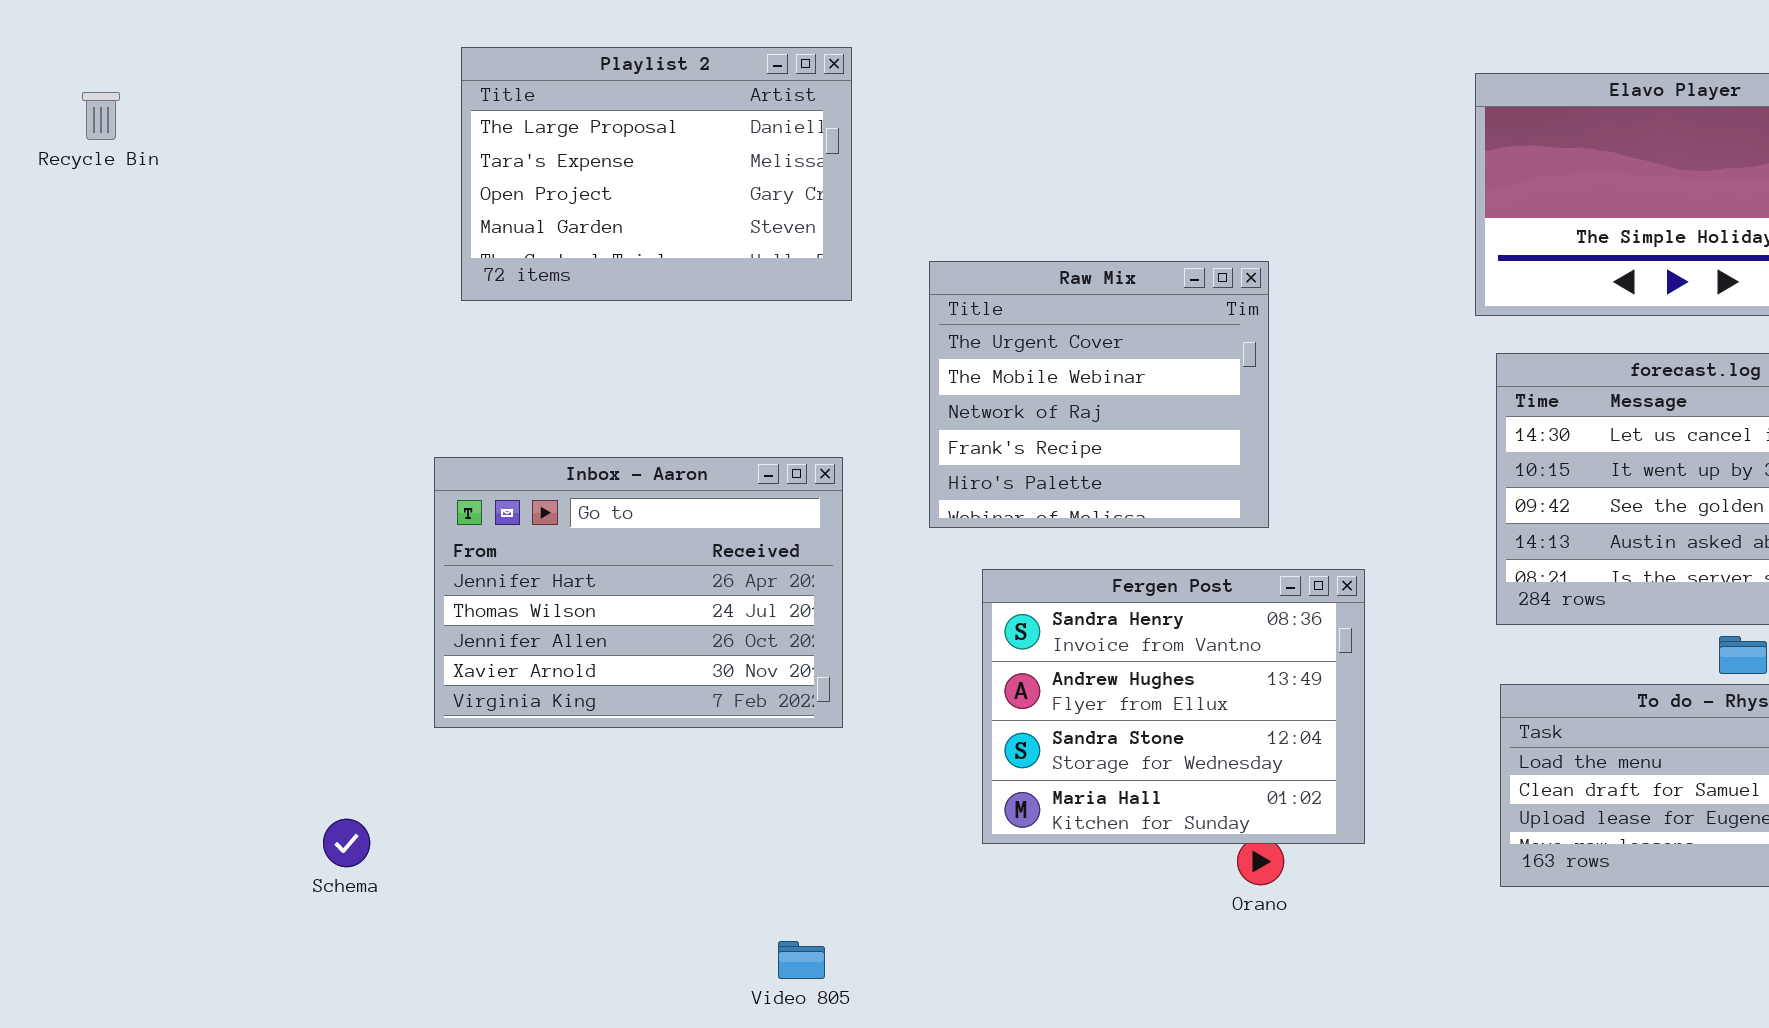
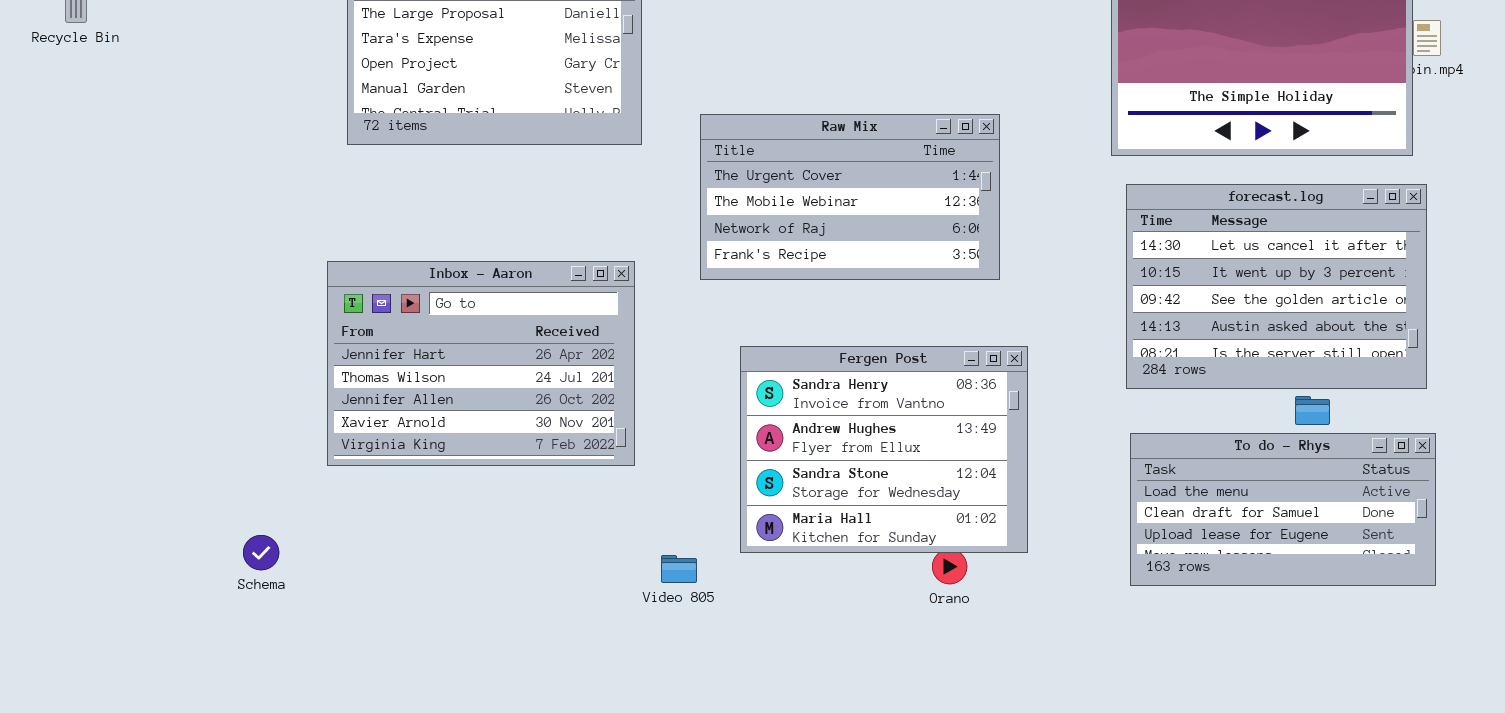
Raw Mix: [929,261,1269,528] -> [700,114,1000,280], resized
Video 805: [778,941,825,979] -> [661,555,697,583], moved

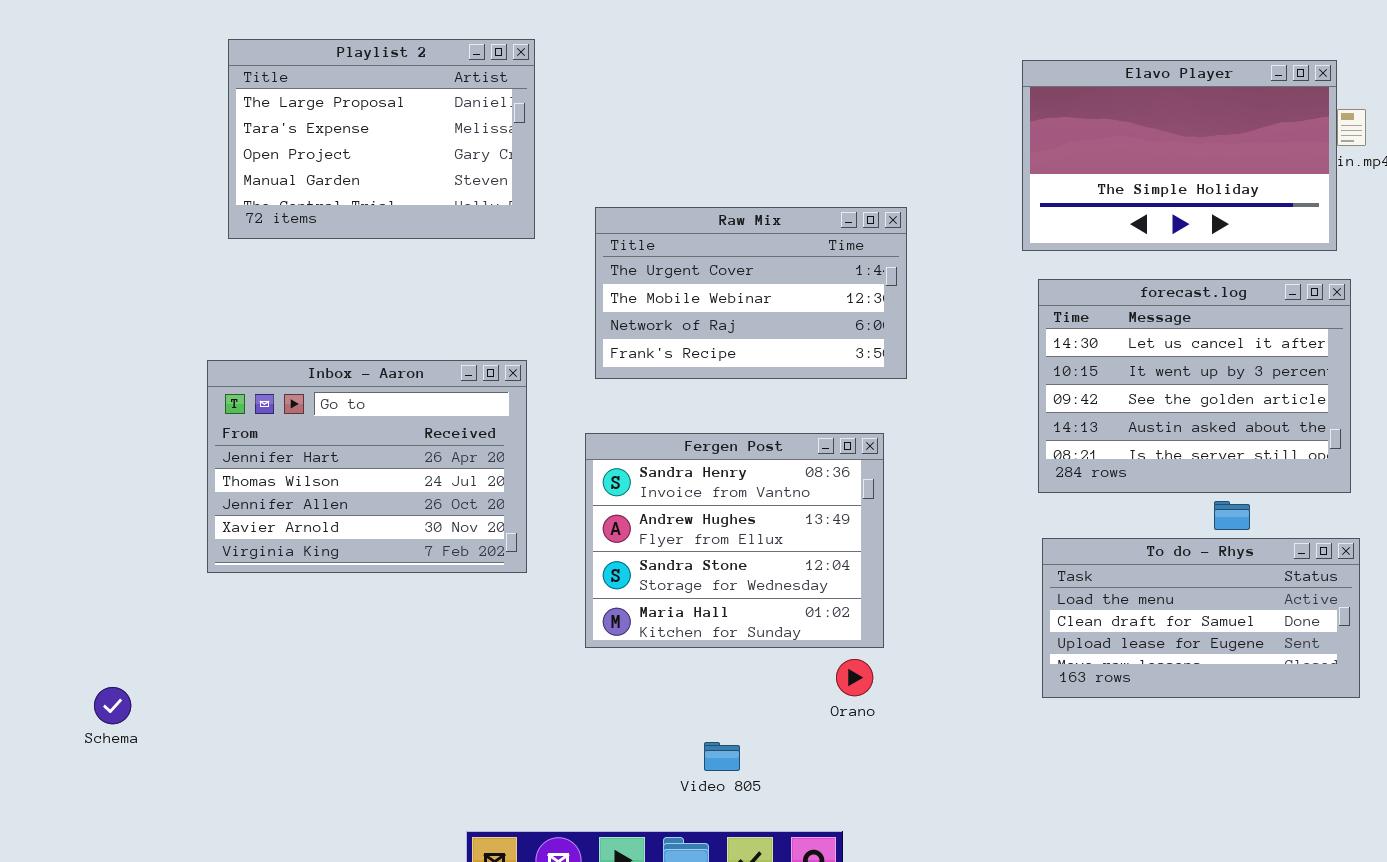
Fergen Post: [740,346,1028,553] -> [585,433,884,648], moved
Schema: [243,535,279,570] -> [94,687,131,724], moved
Video 805: [661,555,697,583] -> [704,742,740,771], moved

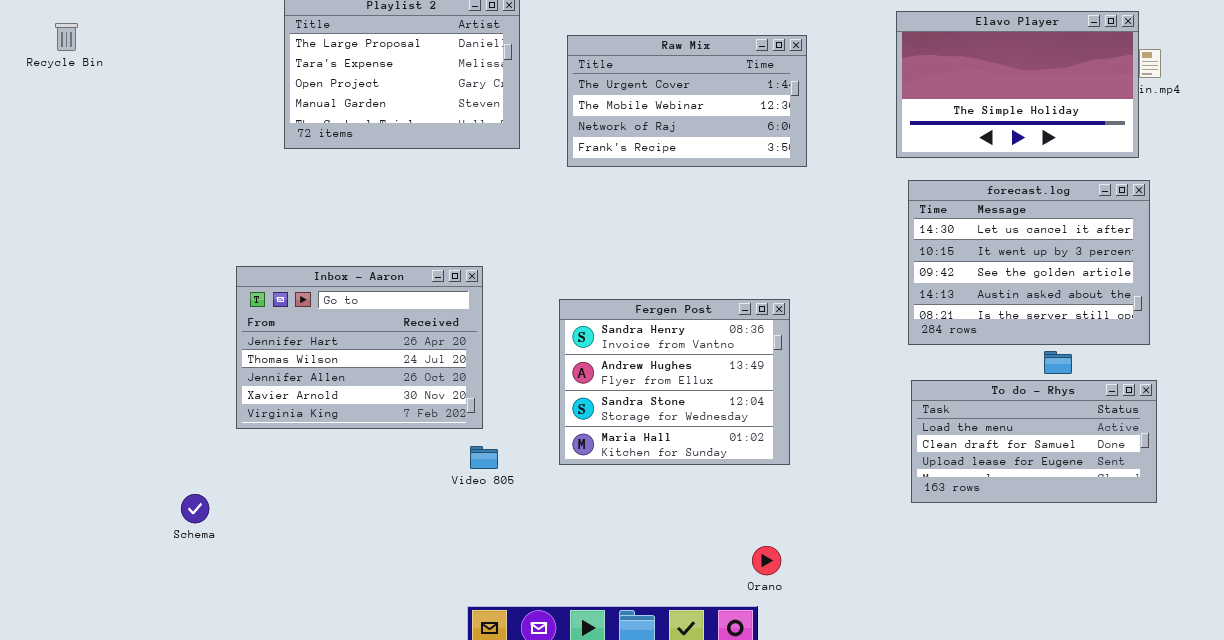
Raw Mix: [595,207,907,379] -> [567,35,807,167], moved
Inbox - Aaron: [207,360,527,573] -> [236,266,483,429], moved
Orano: [836,659,873,696] -> [752,546,781,575], moved
Video 805: [704,742,740,771] -> [470,446,498,469], moved

